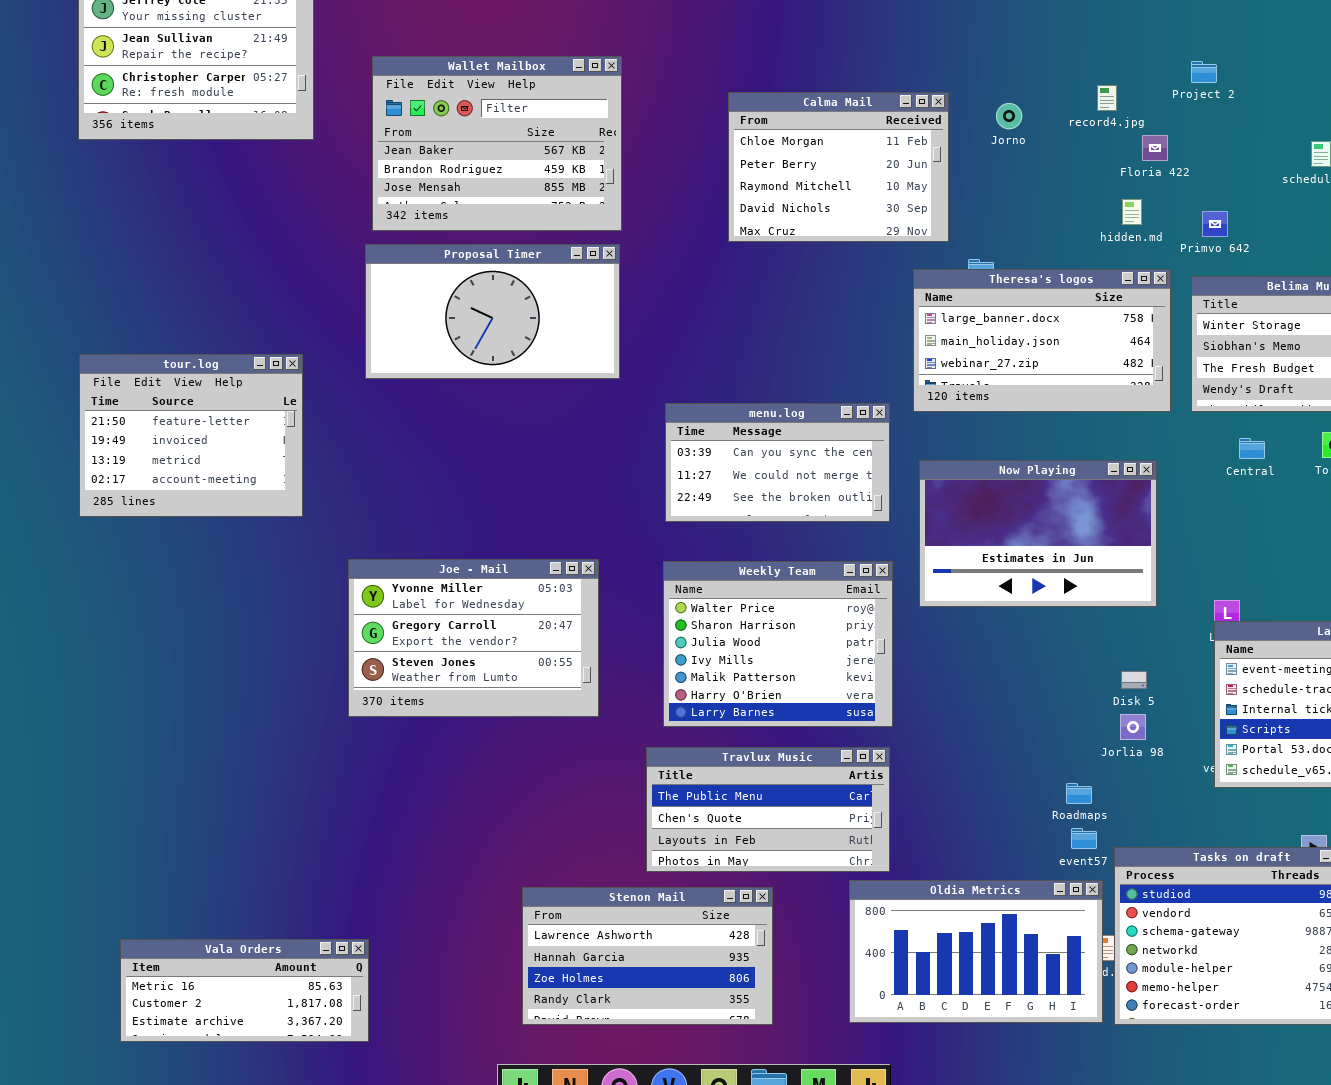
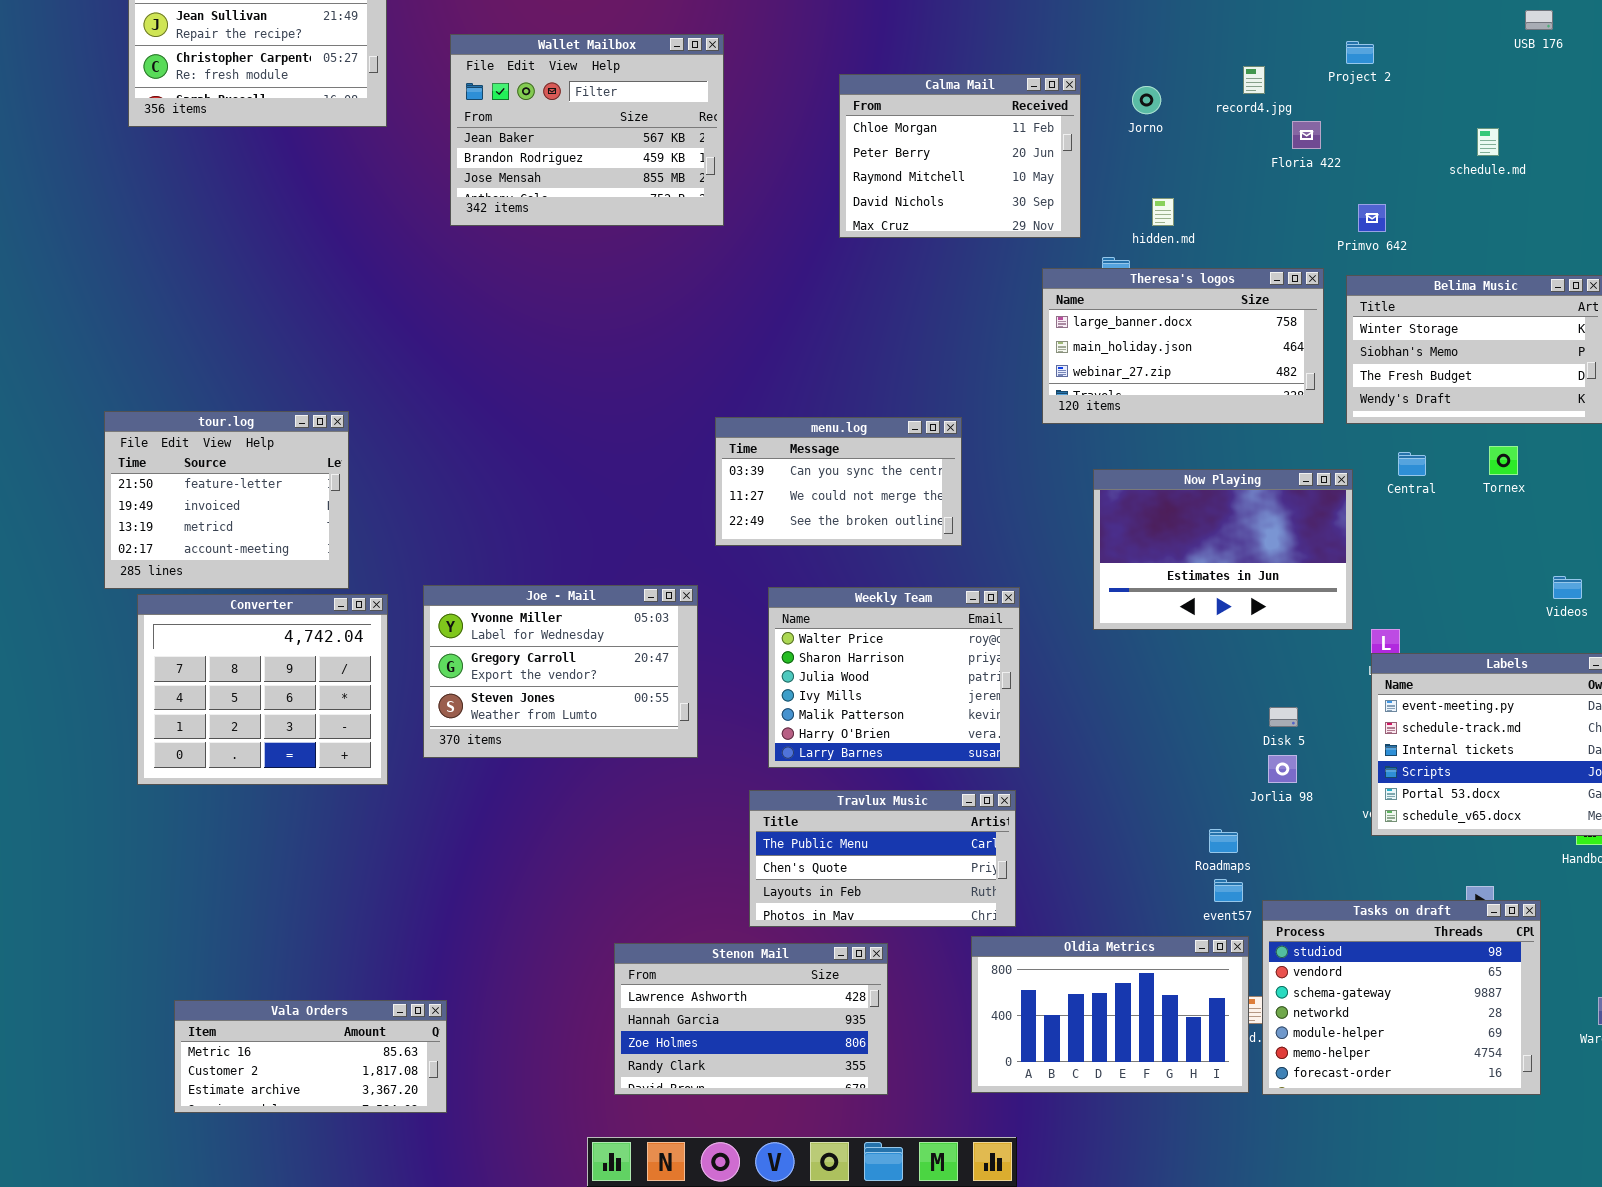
hidden.md: [1122,199,1142,225] -> [1152,198,1174,226], moved
Proposal Timer: [365,244,620,379] -> none, closed
tour.log: [79,354,303,517] -> [104,411,349,589], moved
menu.log: [665,403,890,522] -> [715,417,962,546], moved
Now Playing: [919,460,1157,607] -> [1093,469,1353,630], moved
Converter: none -> [137,594,388,785], opened

